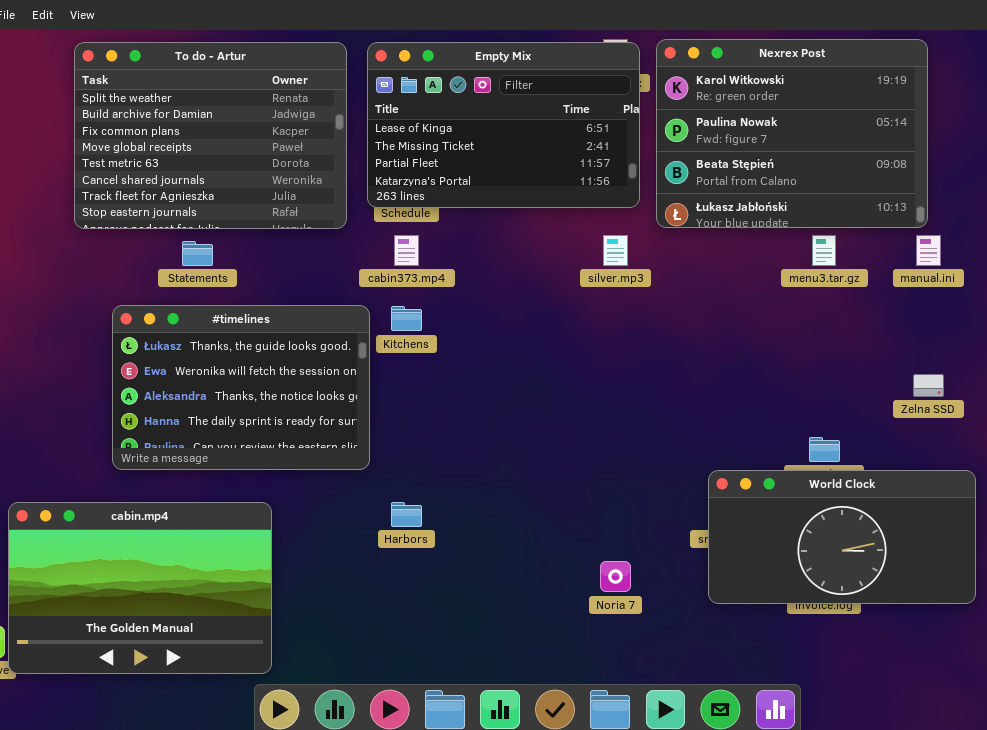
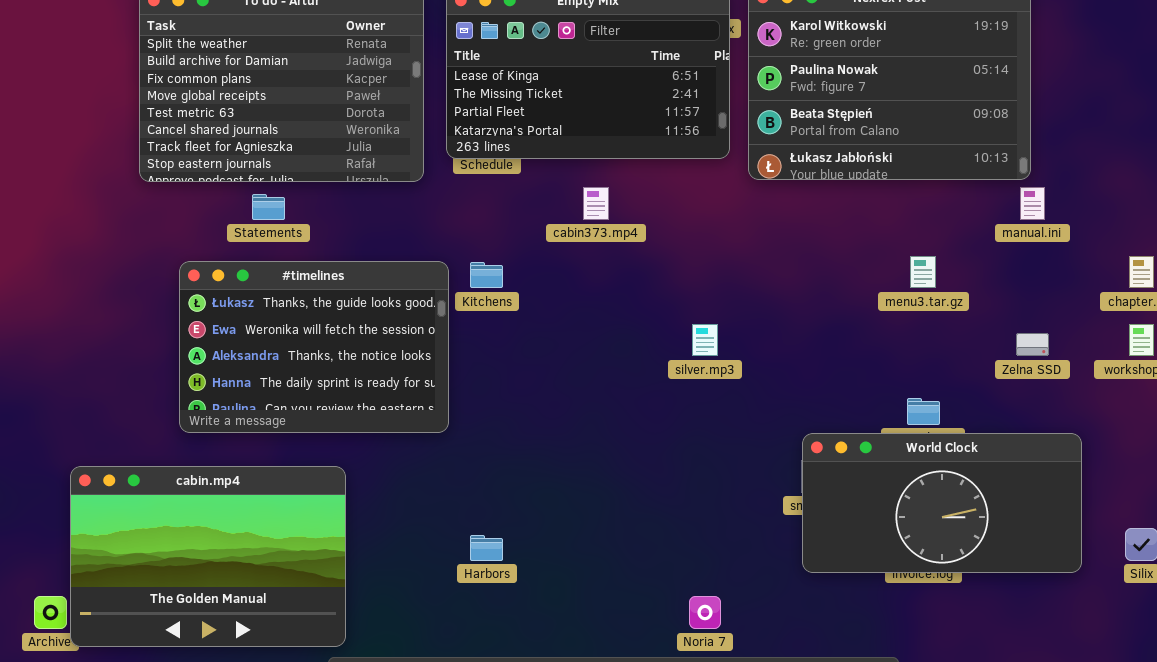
cabin373.mp4: [394,235,419,266] -> [583,187,609,220], moved
silver.mp3: [603,235,628,266] -> [692,324,718,356], moved
menu3.tar.gz: [812,235,836,266] -> [910,256,936,288], moved
Harbors: [391,502,422,527] -> [470,535,503,561], moved
Noria 7: [600,561,631,592] -> [689,596,721,629], moved

